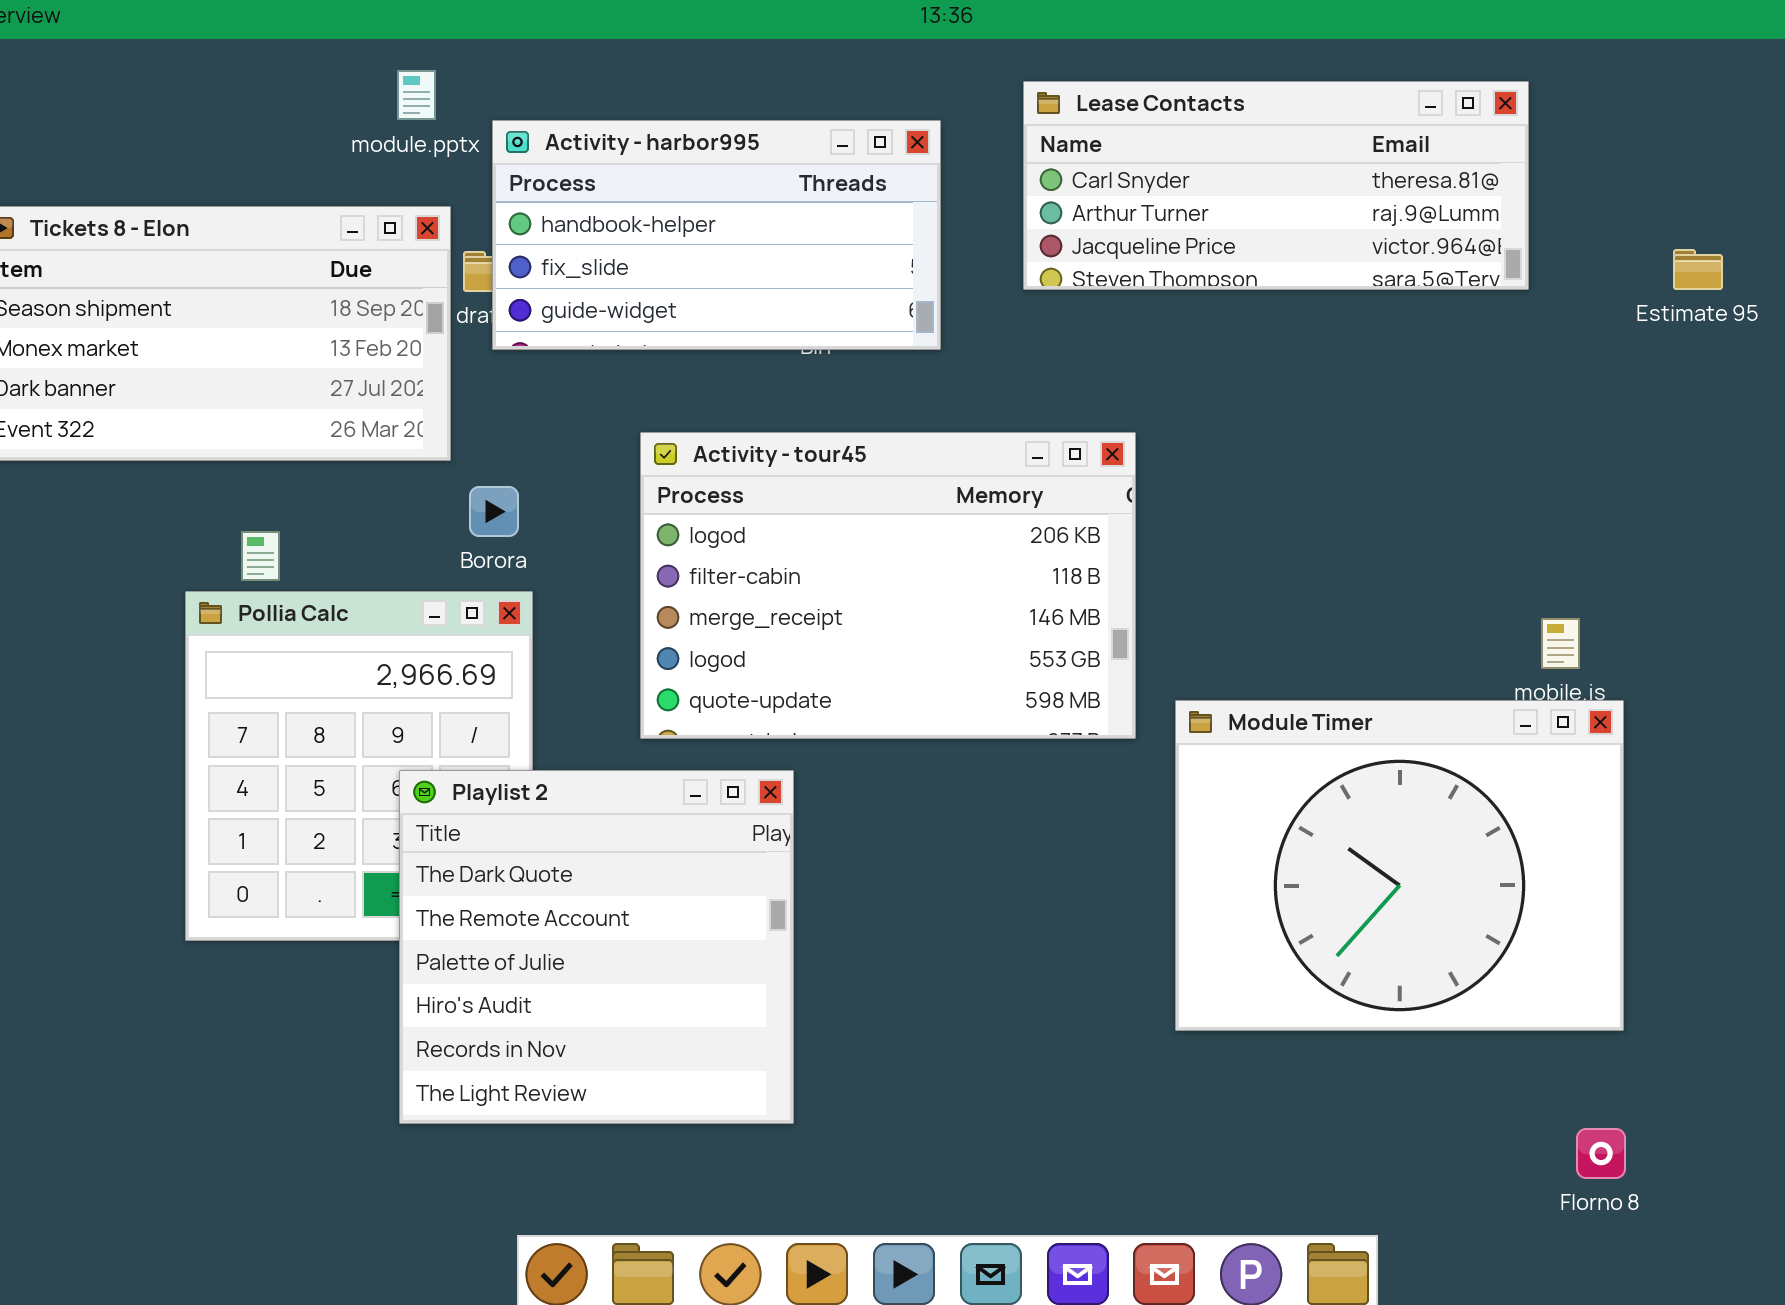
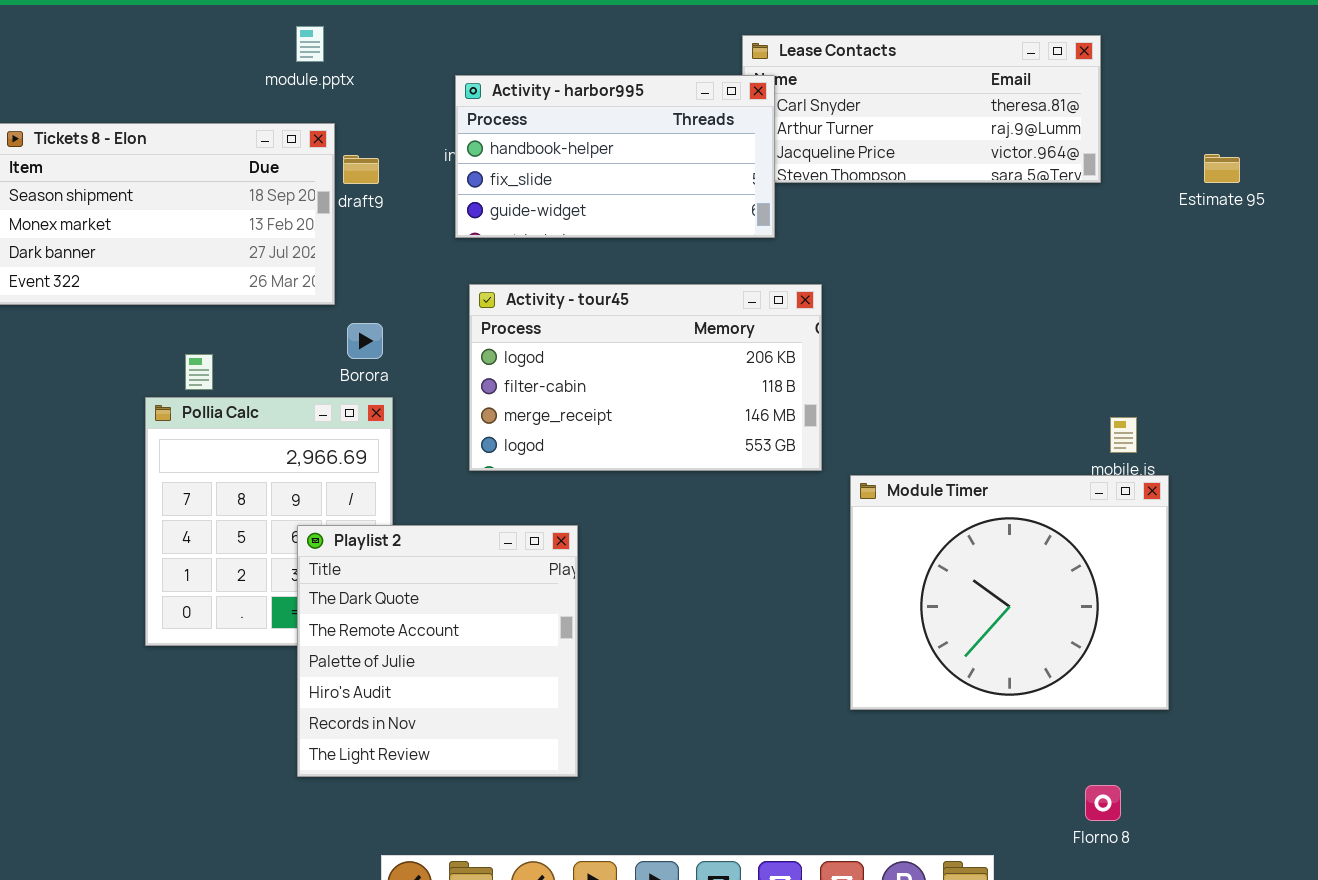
Activity - harbor995: [492,120,941,350] -> [455,75,775,238], moved
Activity - tour45: [640,432,1136,739] -> [469,284,822,471], resized
Florno 8: [1576,1128,1626,1179] -> [1085,785,1121,821], moved

